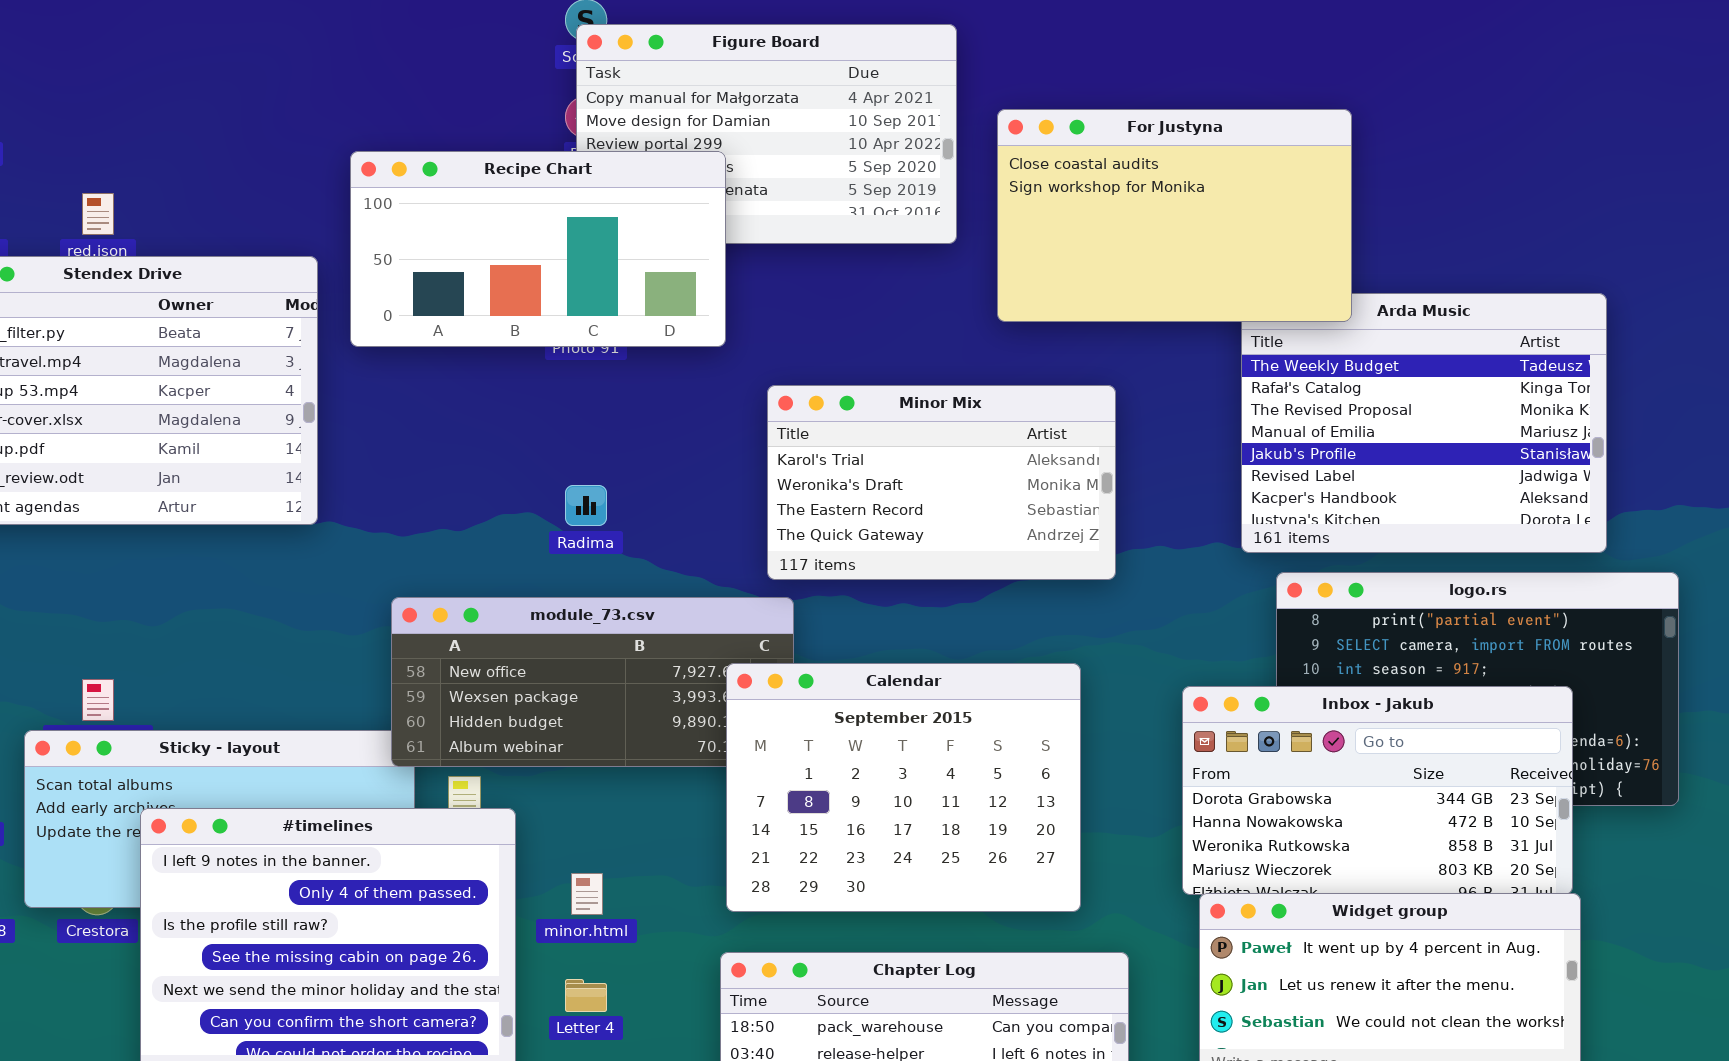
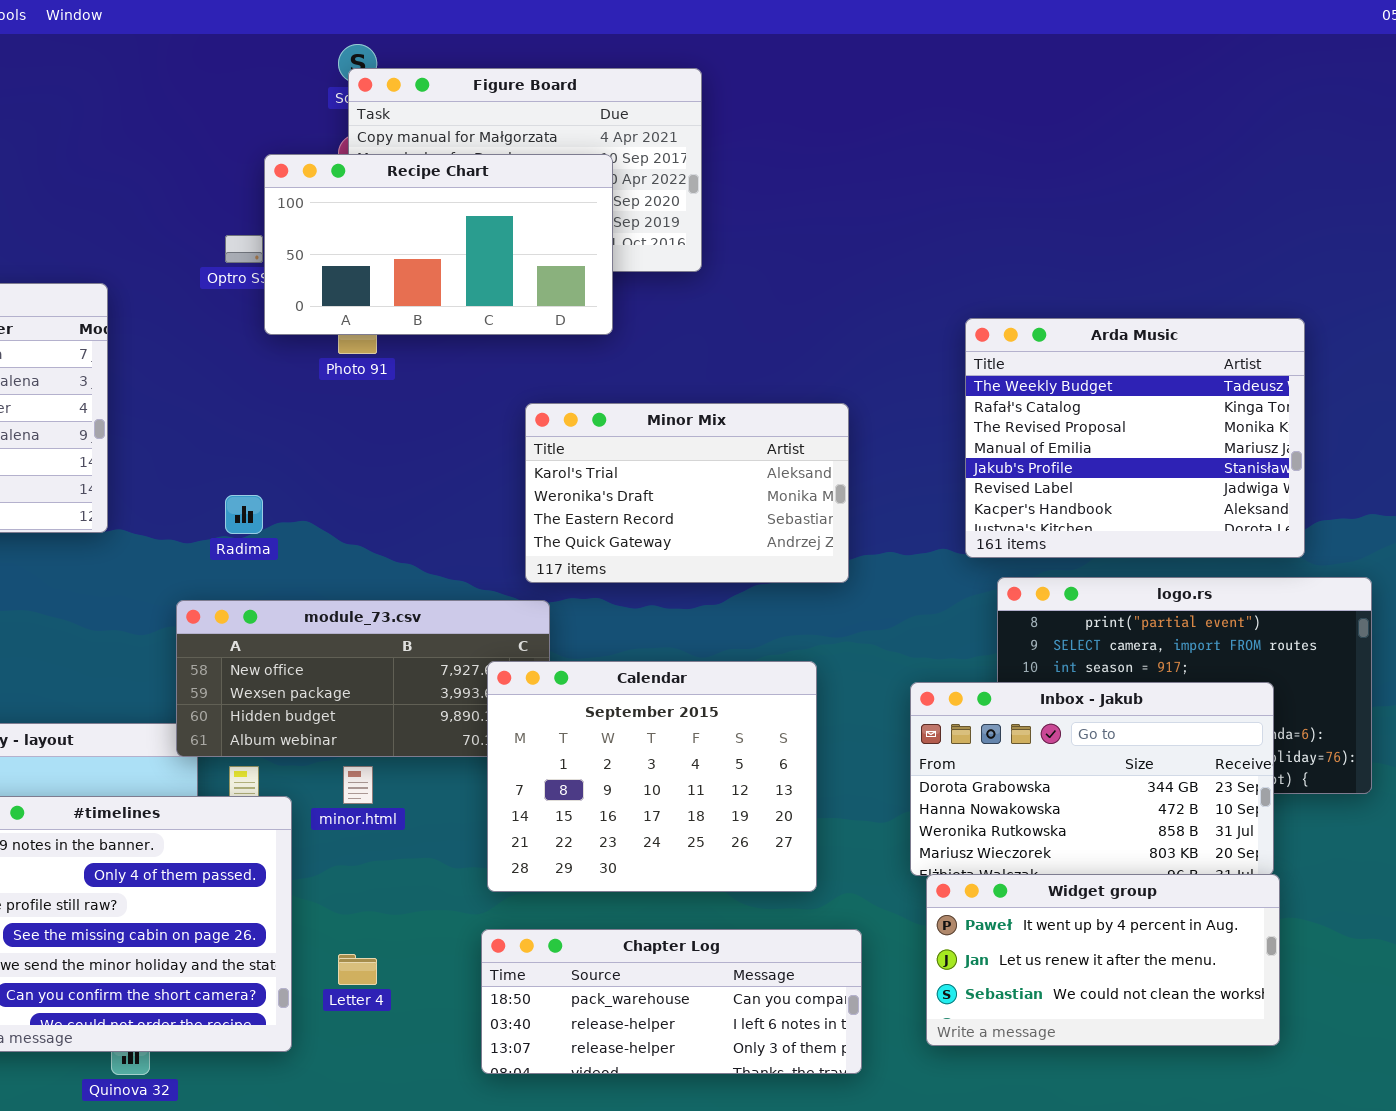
For Justyna: [997,109,1352,322] -> none, closed
Recipe Chart: [350,151,726,347] -> [264,154,613,335], moved
Radima: [565,485,607,526] -> [225,495,263,534], moved
minor.html: [571,873,603,915] -> [343,766,373,804], moved

